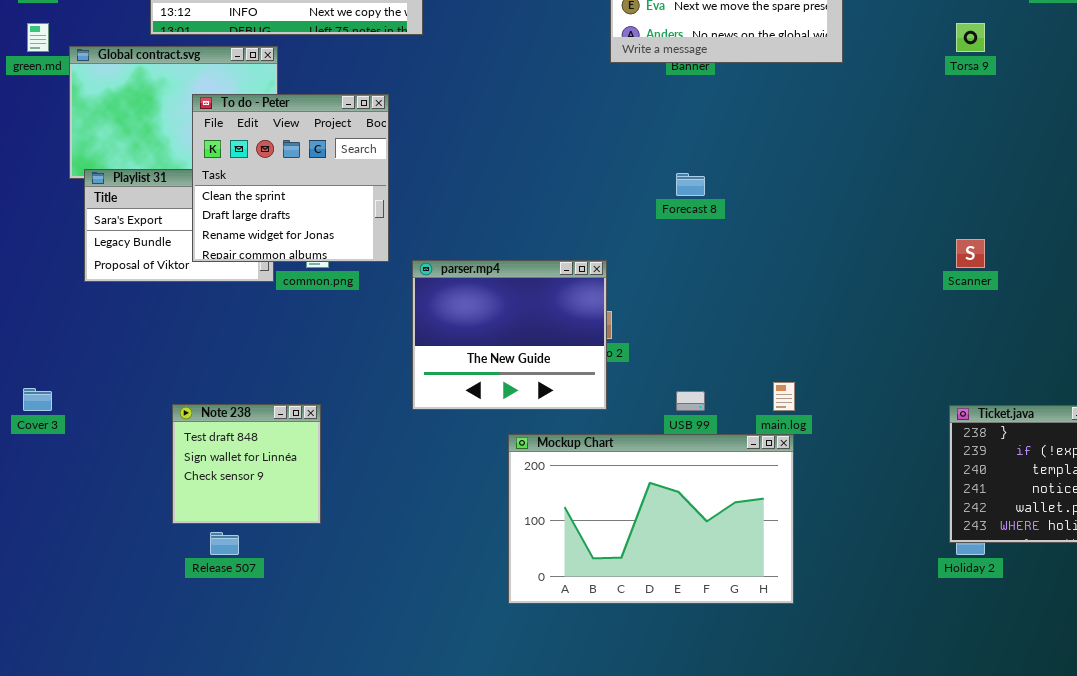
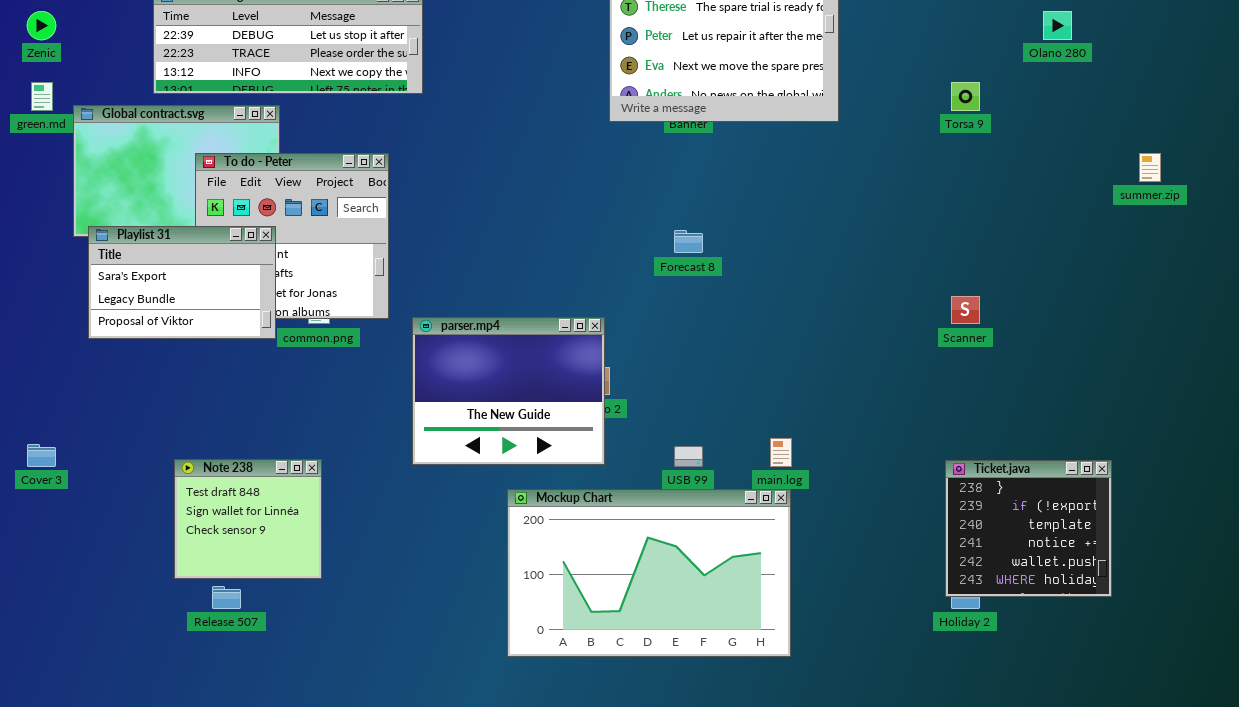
Playlist 31: [84,169,274,282] -> [88,226,276,339], raised

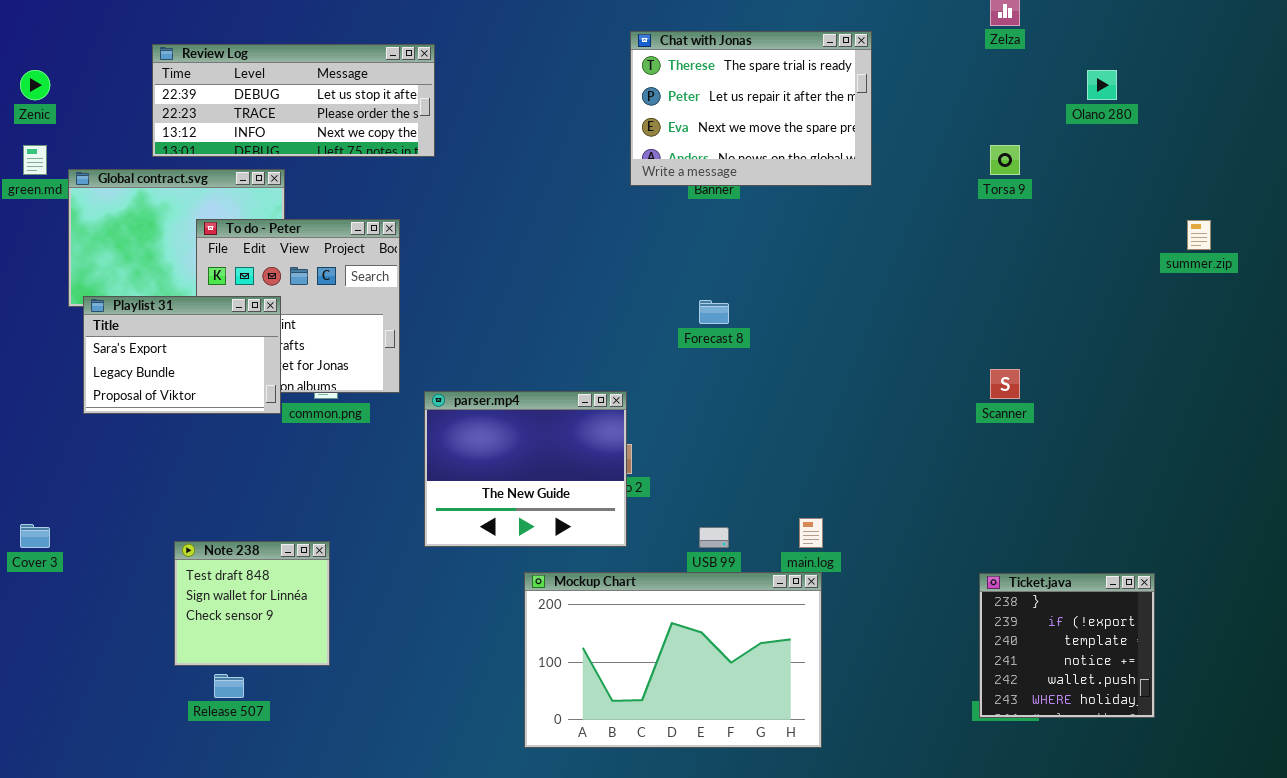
Ticket.java: [945,460,1112,597] -> [979,573,1155,718], moved

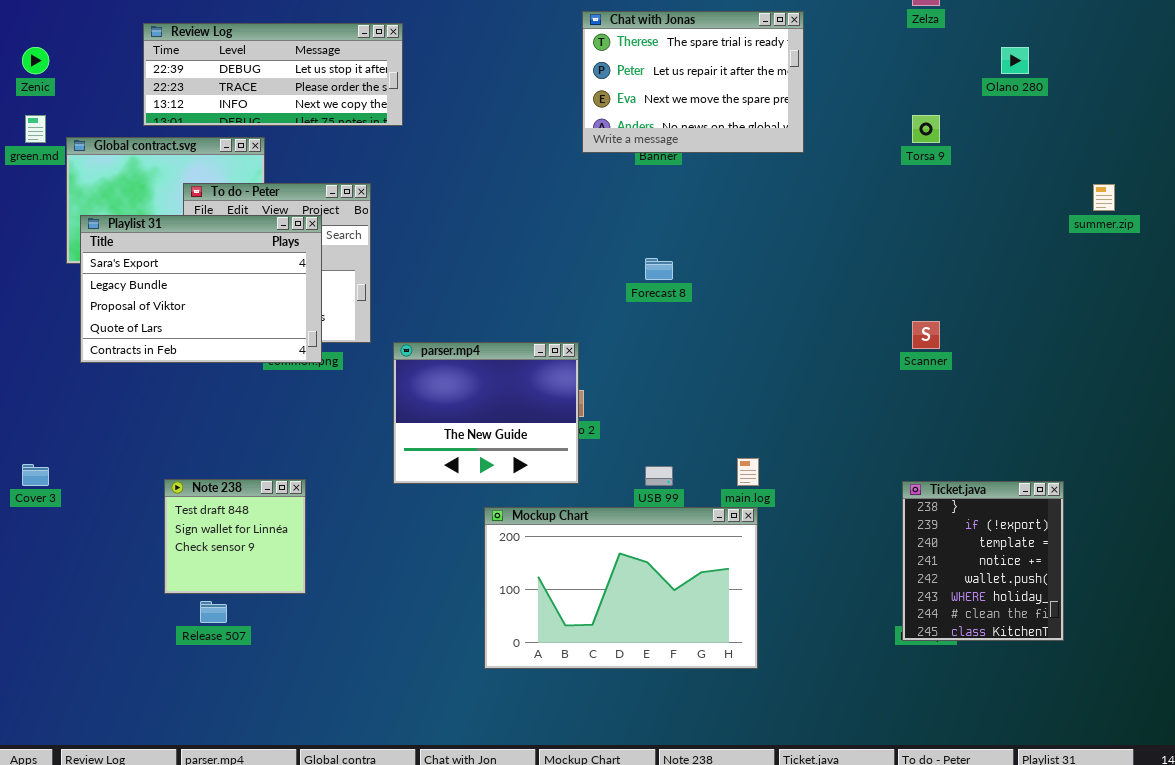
Playlist 31: [83,296,281,414] -> [80,215,322,363], resized
Ticket.java: [979,573,1155,718] -> [902,481,1064,641], resized

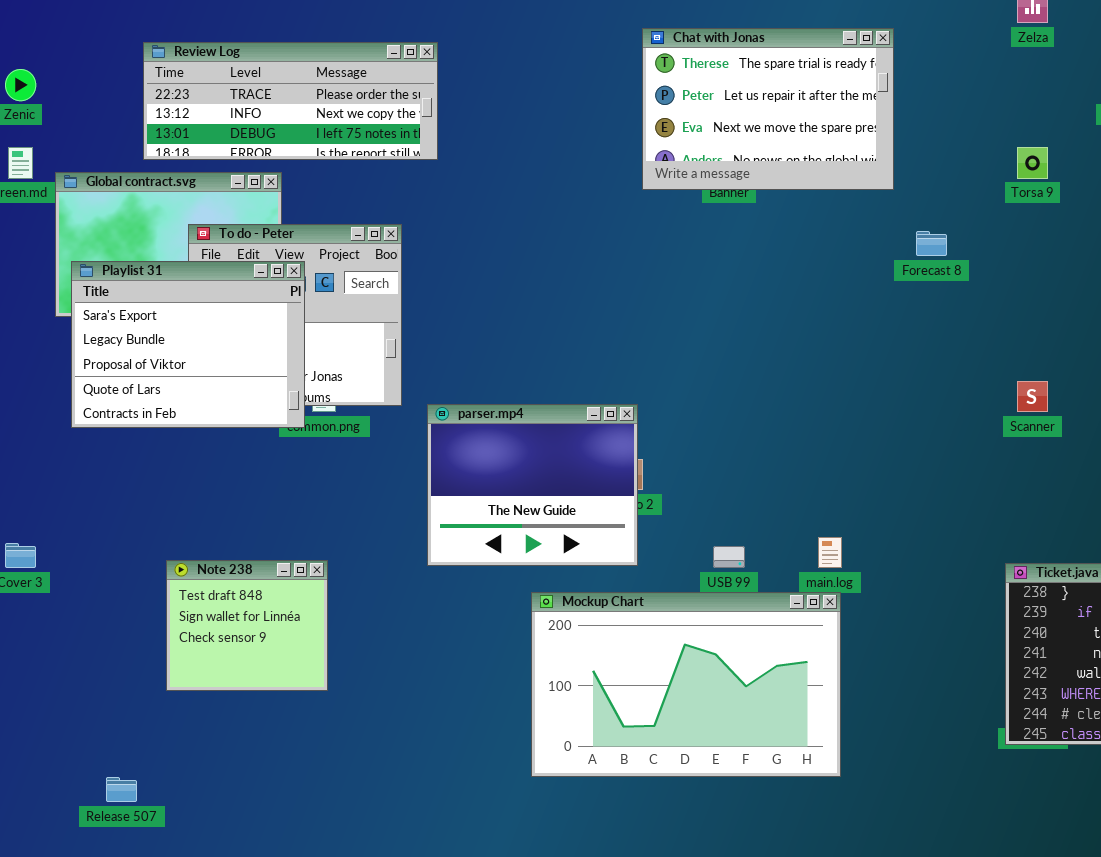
Review Log: [143,23,403,126] -> [143,42,438,160], scrolled down 1 row
Playlist 31: [80,215,322,363] -> [71,261,305,428], resized
Forecast 8: [645,258,673,280] -> [916,231,947,256], moved
Release 507: [200,601,227,623] -> [106,777,137,802], moved

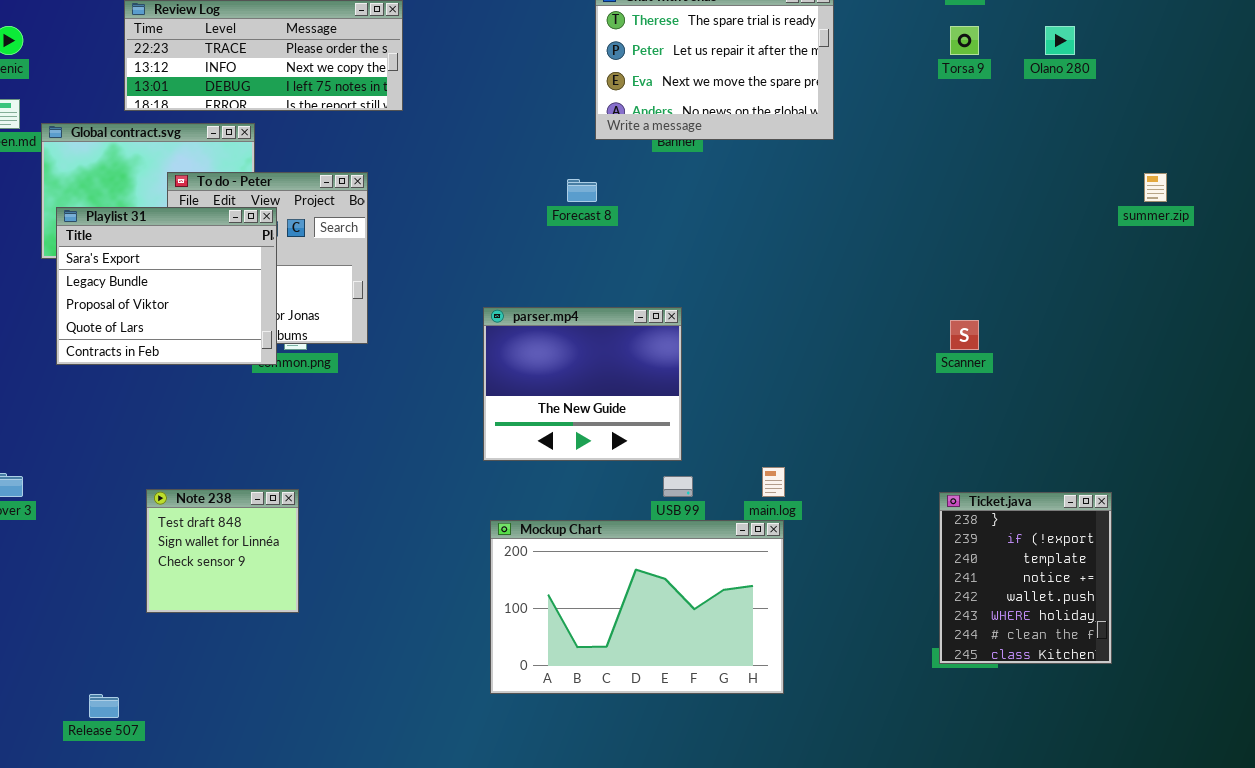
Torsa 9: [1017,147,1048,179] -> [950,26,979,55], moved
Forecast 8: [916,231,947,256] -> [567,179,597,202], moved
parser.mp4: [427,404,638,566] -> [483,307,682,461], moved

